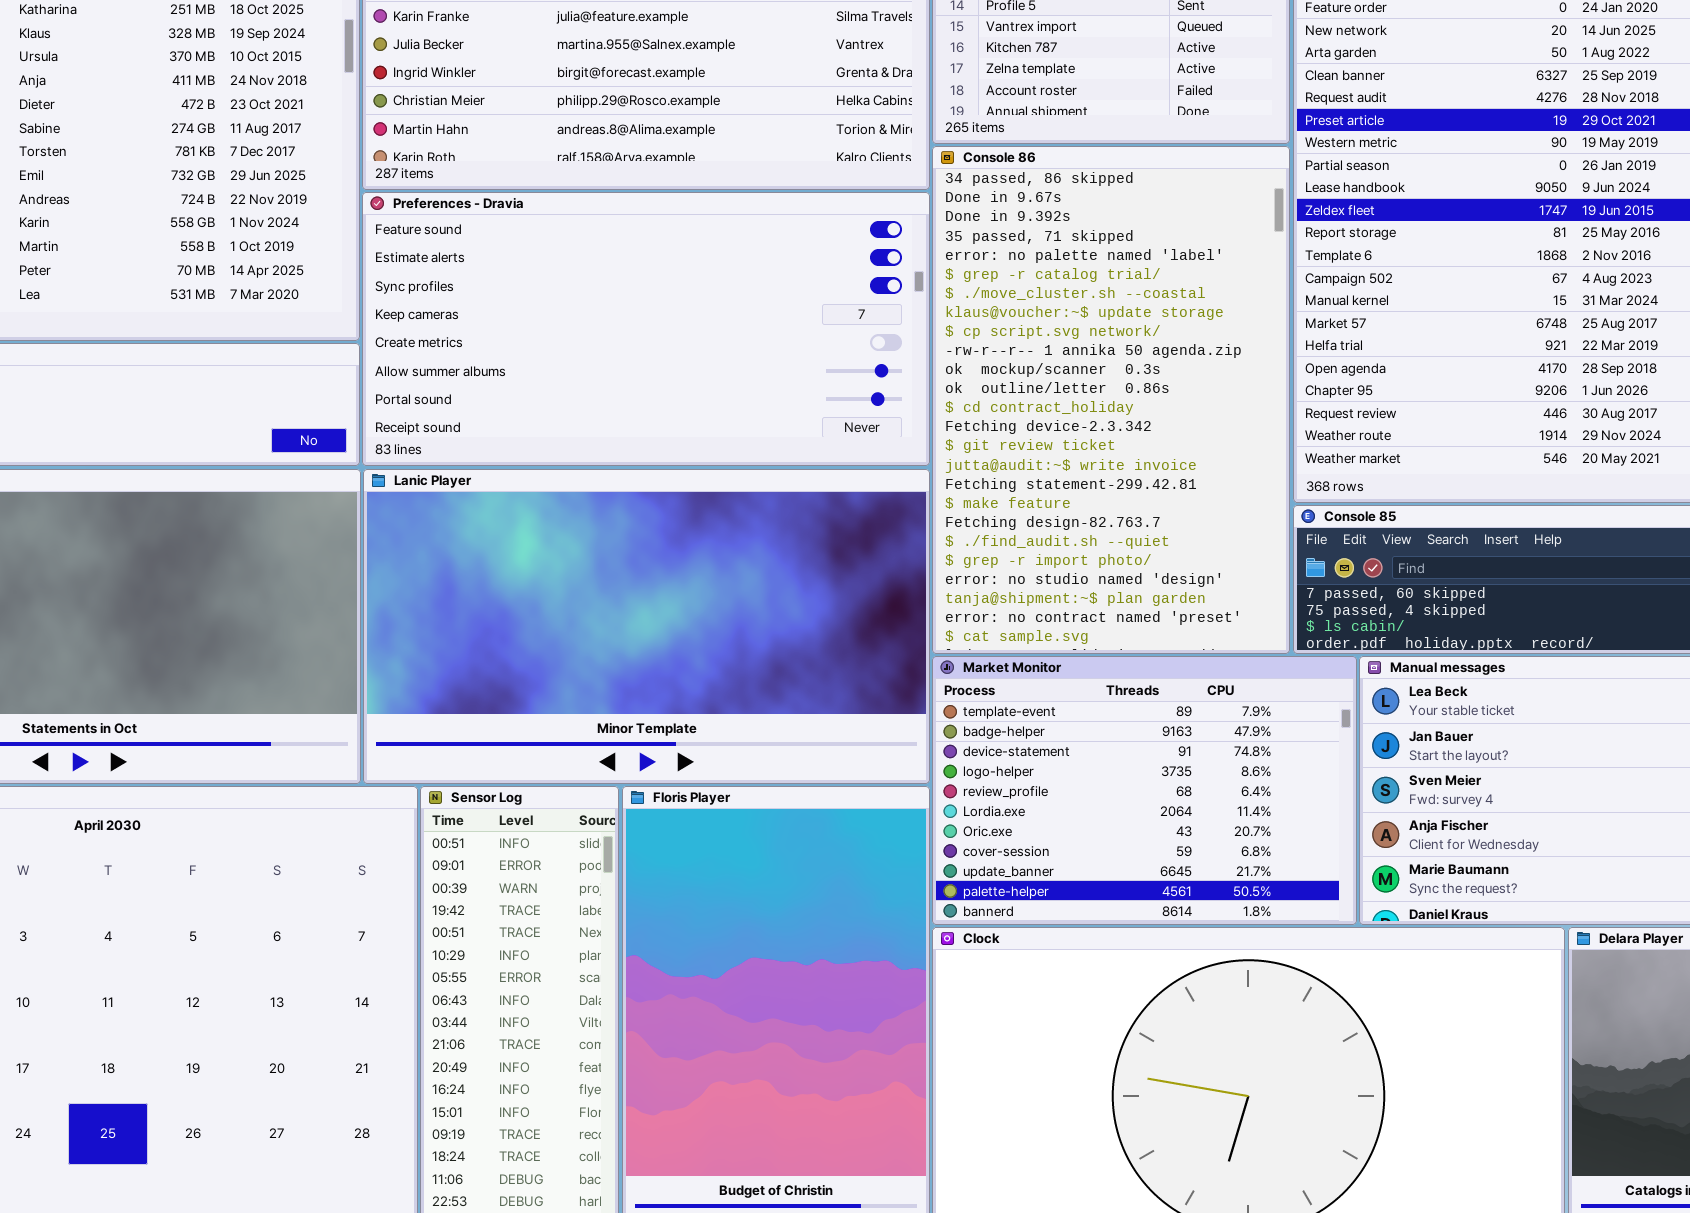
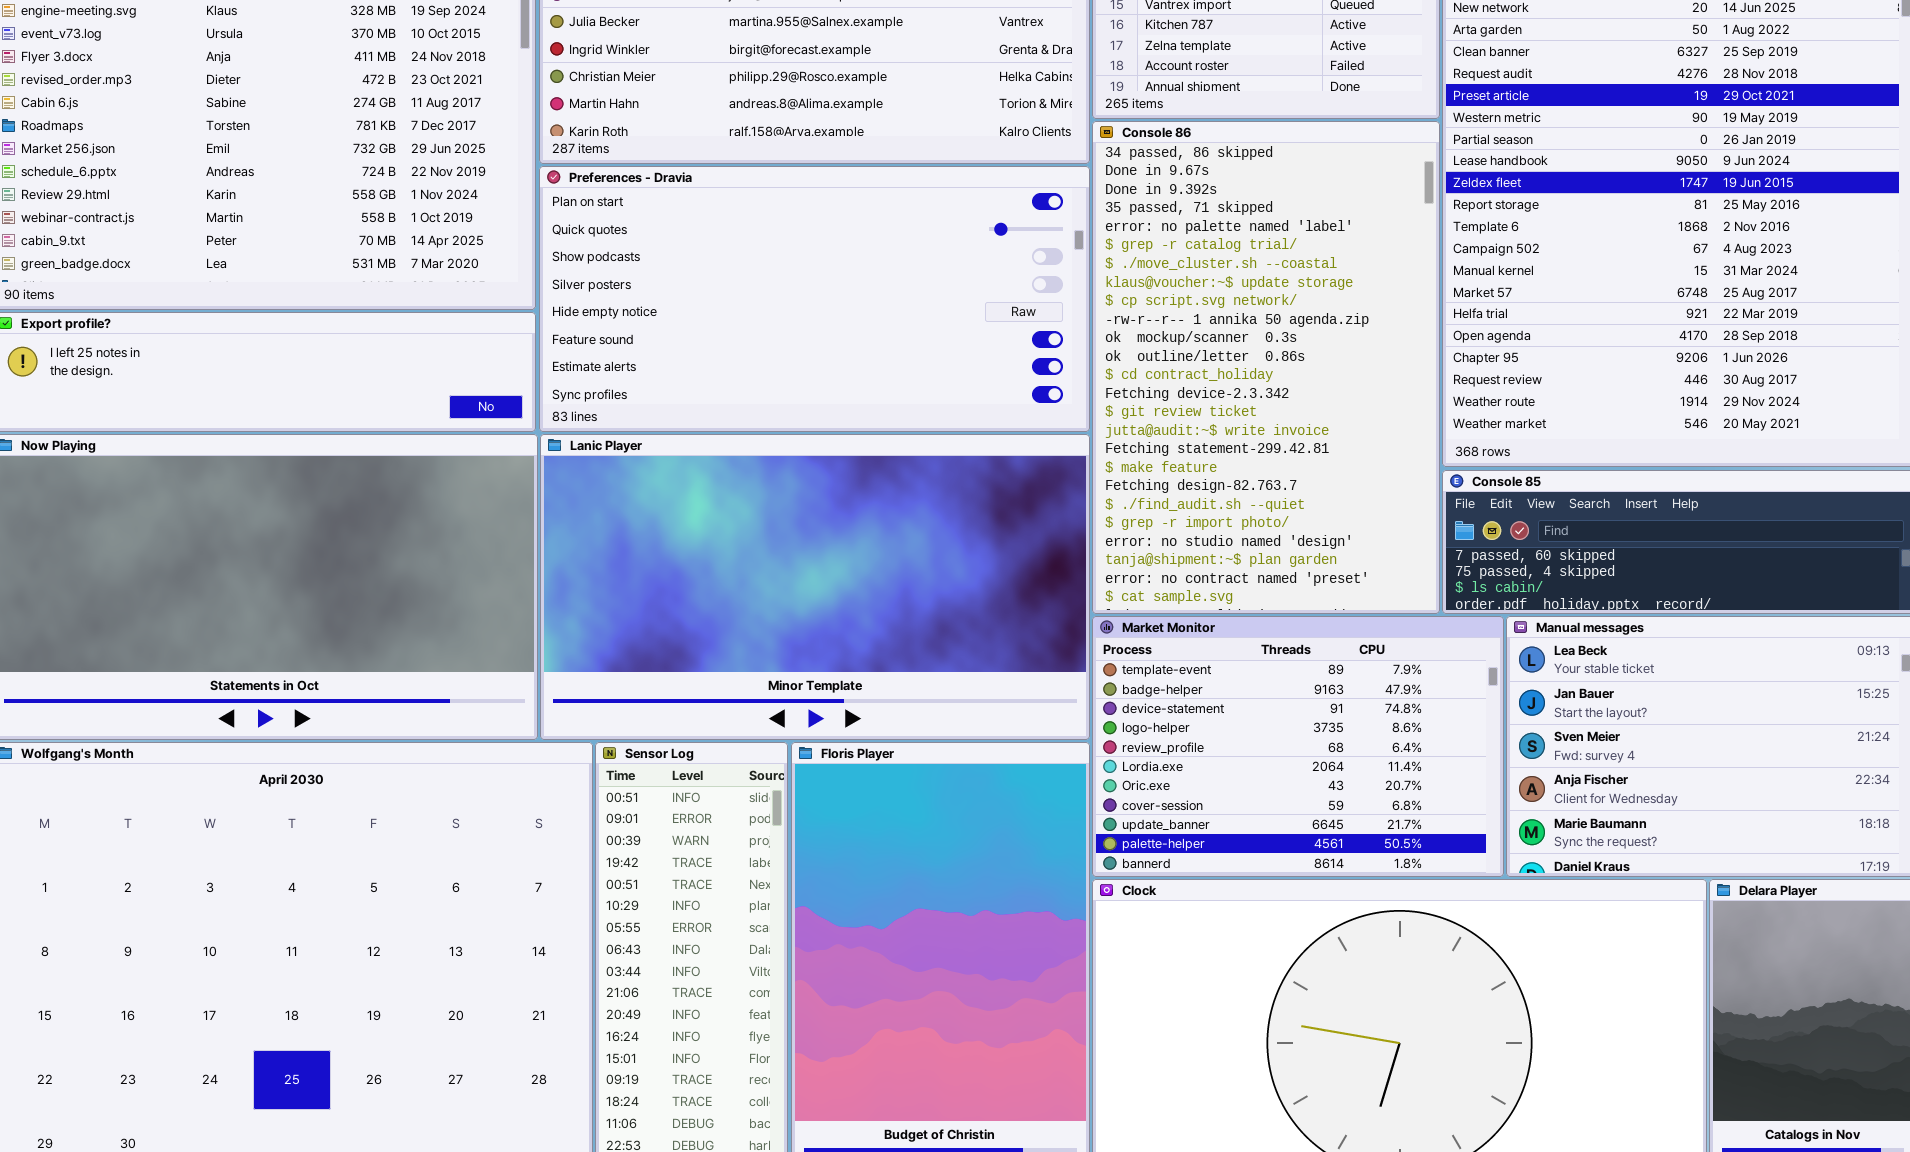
Preferences - Dravia: [362,192,930,466] -> [539,166,1090,432], scrolled up 5 rows

